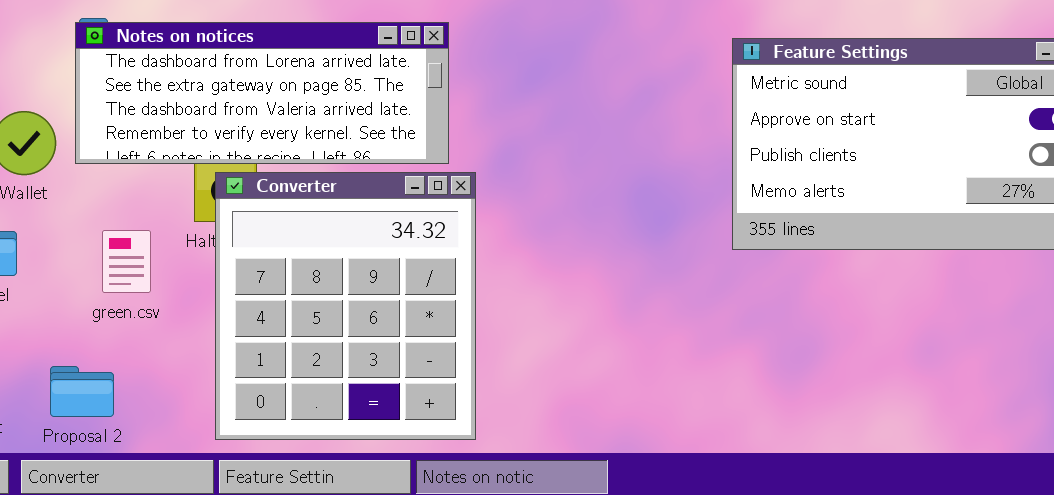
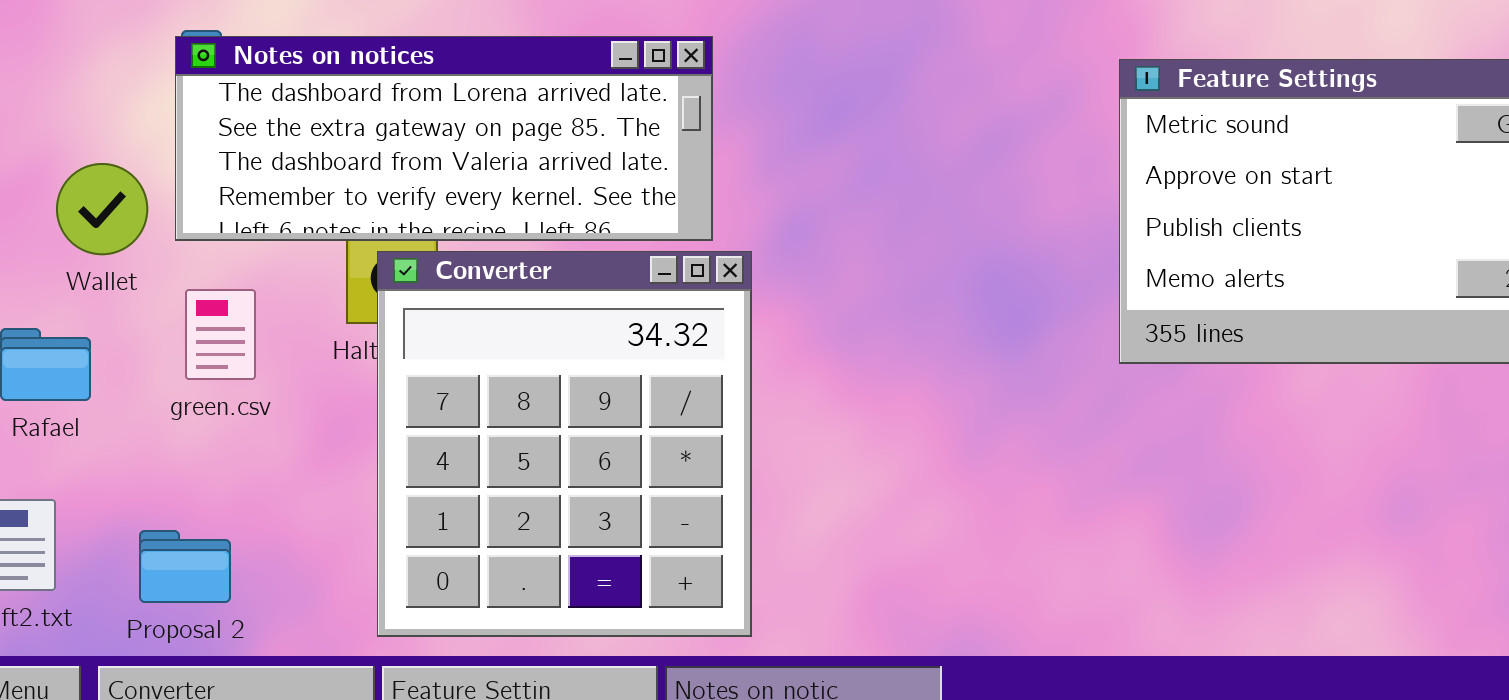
green.csv: [102,230,151,293] -> [185,289,256,380], moved

